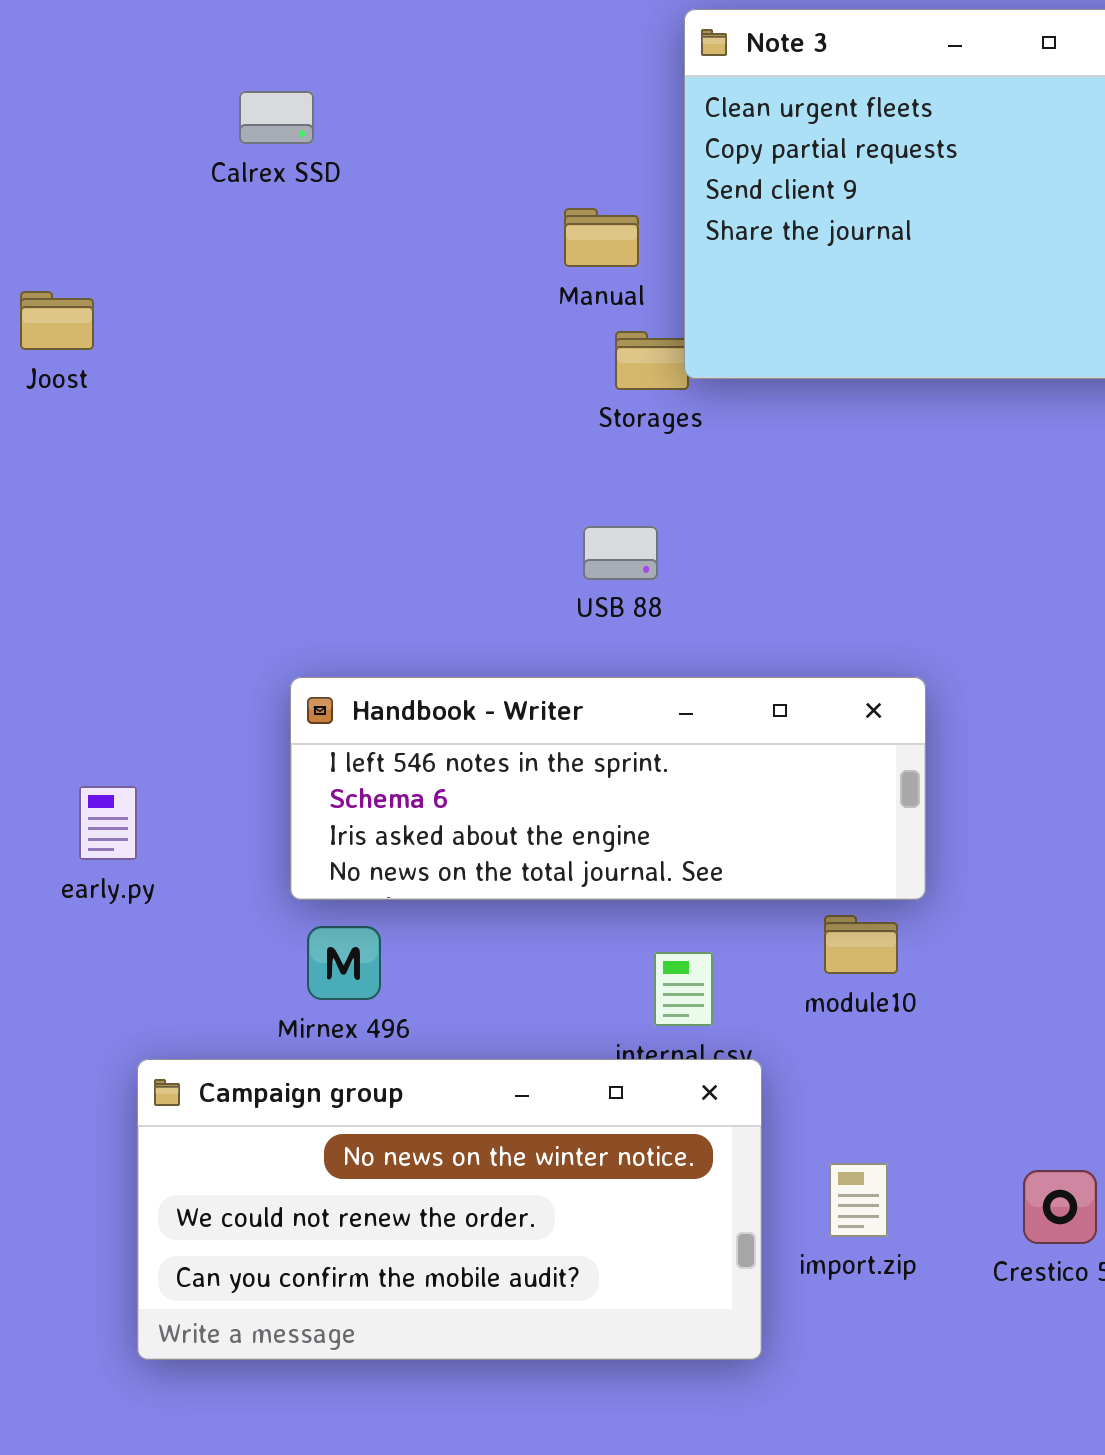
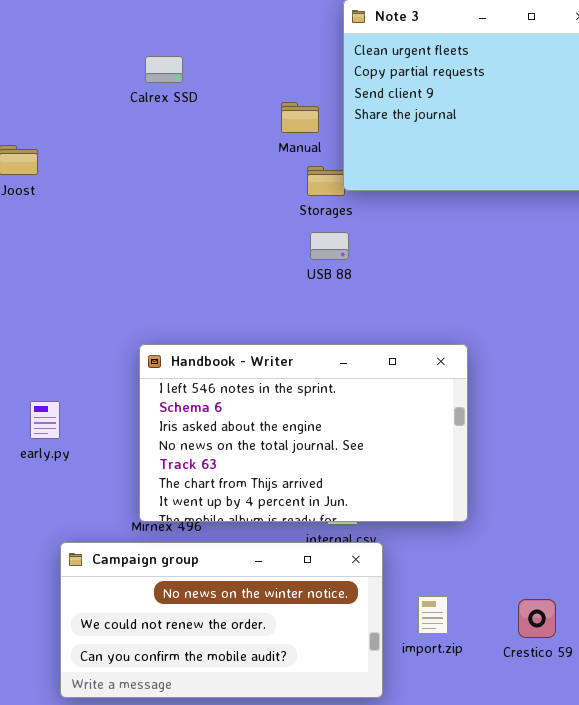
Calrex SSD: [239,91,314,144] -> [145,56,183,83], moved
USB 88: [583,526,658,580] -> [310,232,349,260], moved
Handbook - Writer: [290,677,926,900] -> [139,344,468,522], resized

